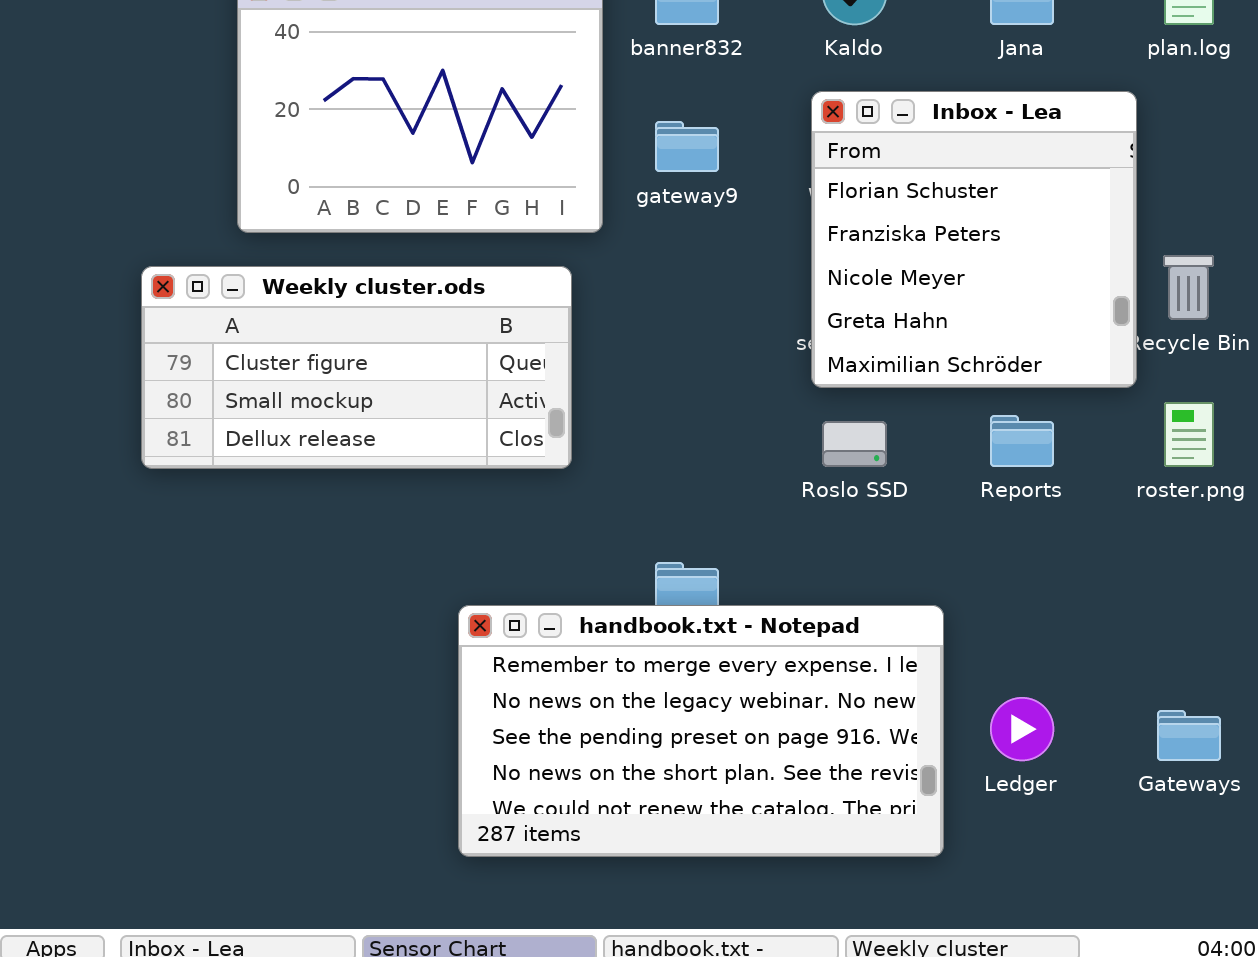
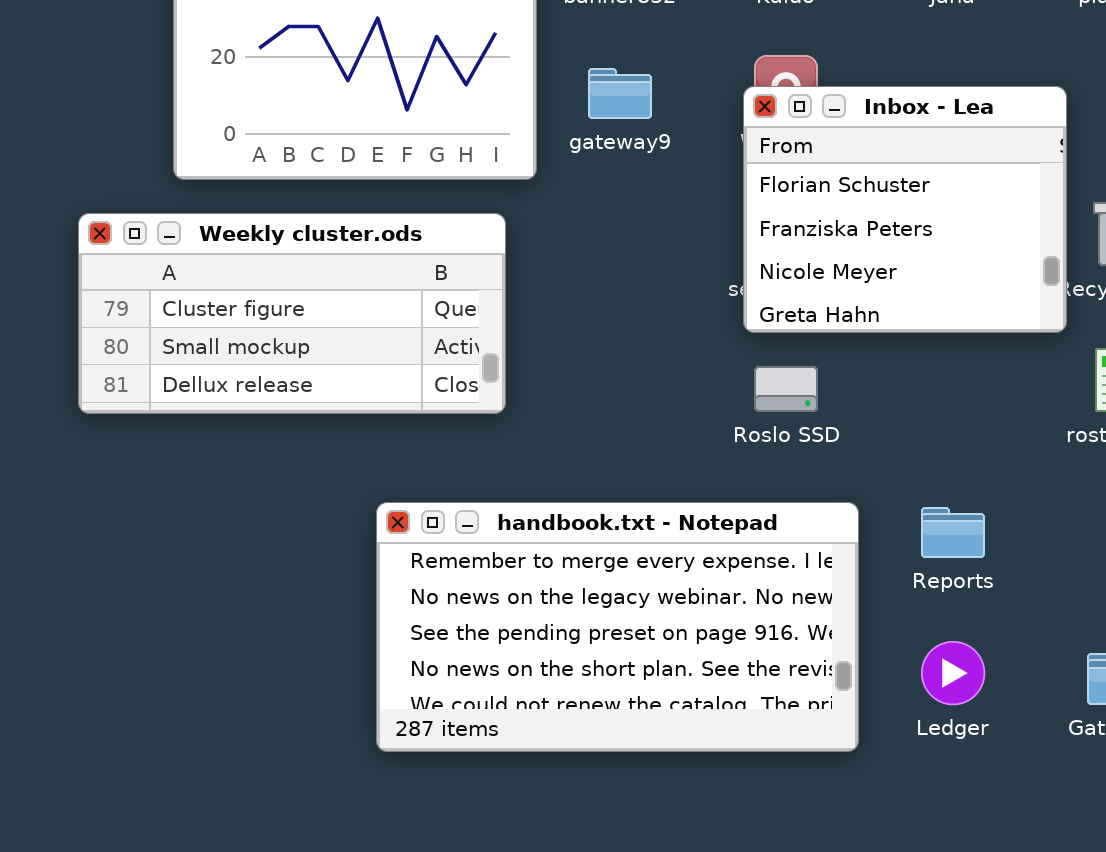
Inbox - Lea: [811,91,1137,388] -> [743,86,1067,333], resized
Reports: [990,415,1054,467] -> [921,507,985,558], moved
handbook.txt - Notepad: [458,605,944,857] -> [376,502,859,752], moved

